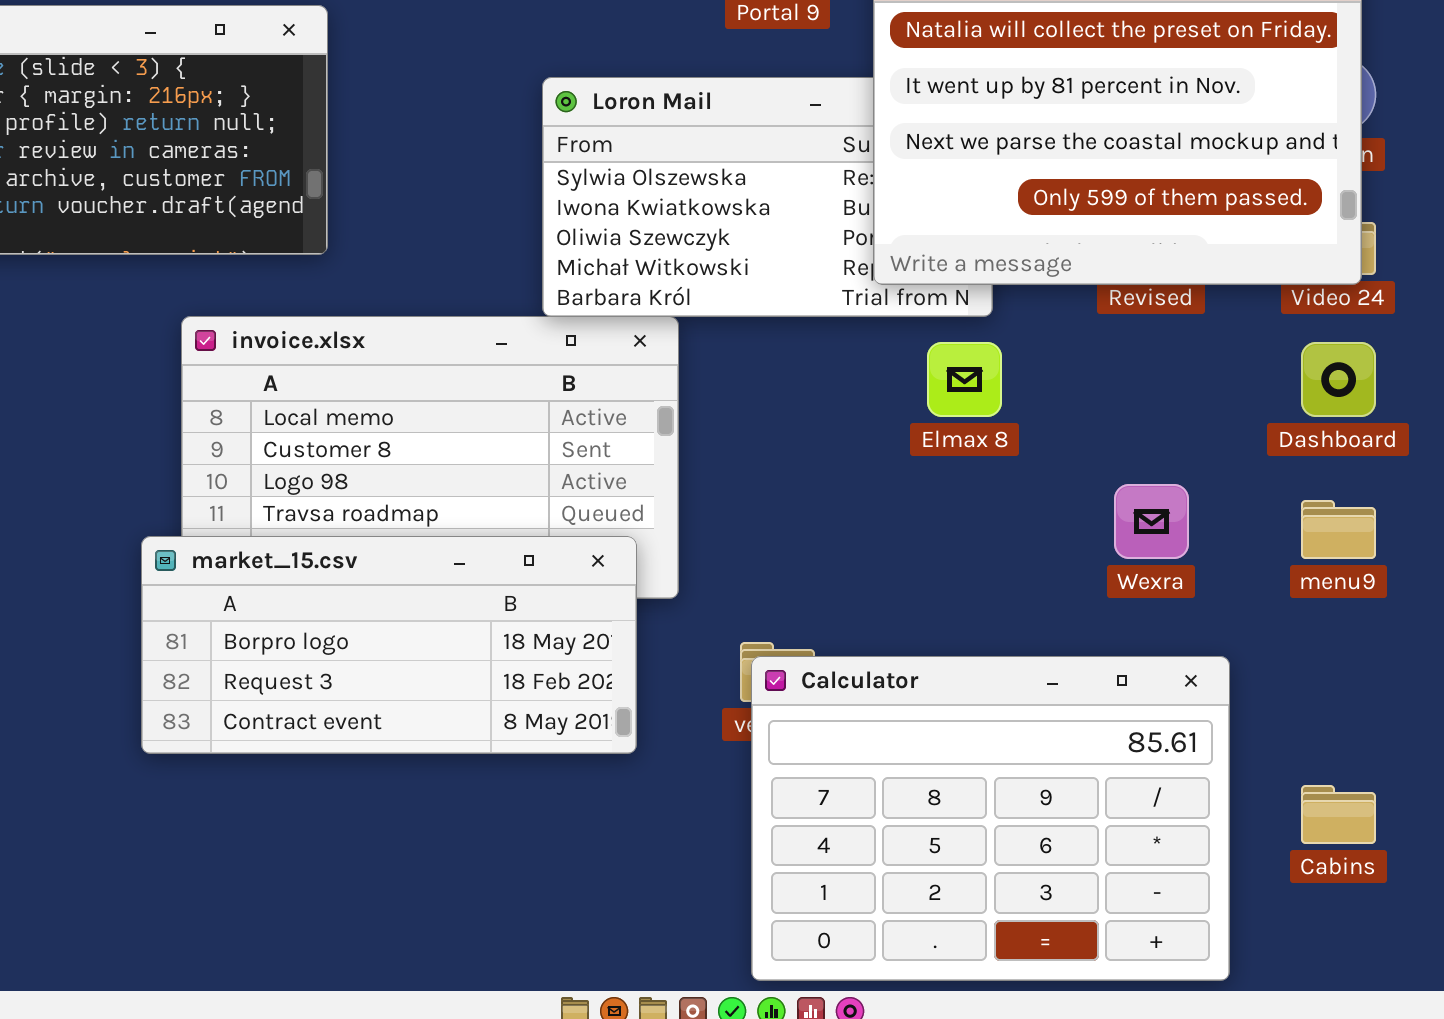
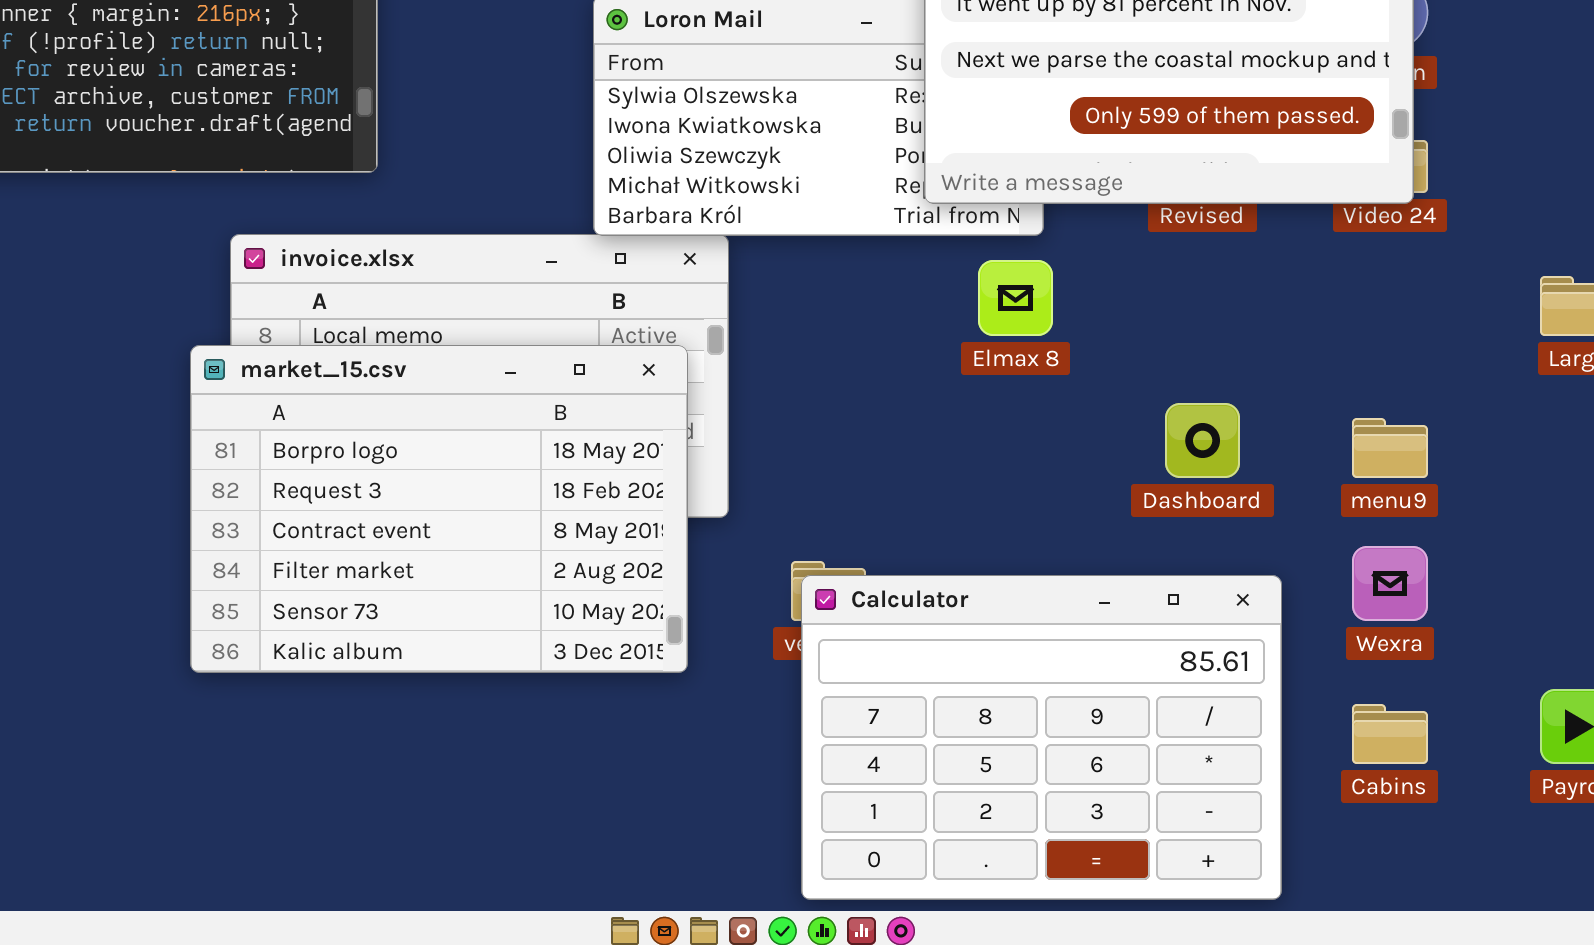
Dashboard: [1301,342,1376,417] -> [1165,403,1240,478], moved
Wexra: [1114,484,1189,559] -> [1352,546,1428,621], moved
market_15.csv: [141,536,637,754] -> [190,345,688,673], resized

